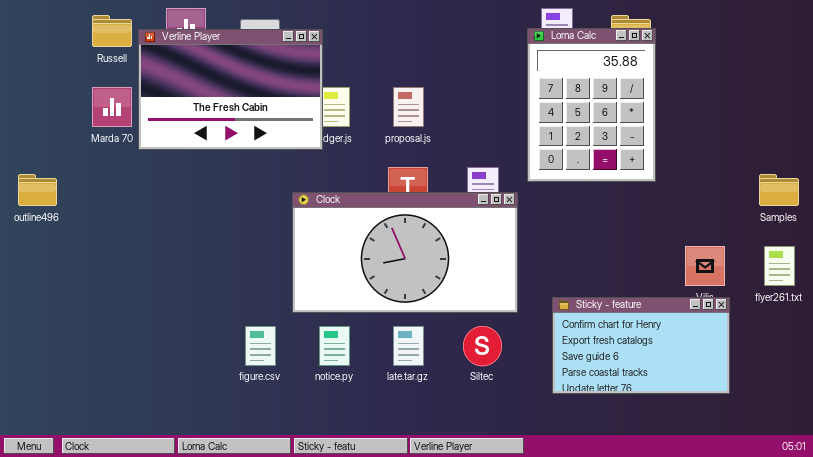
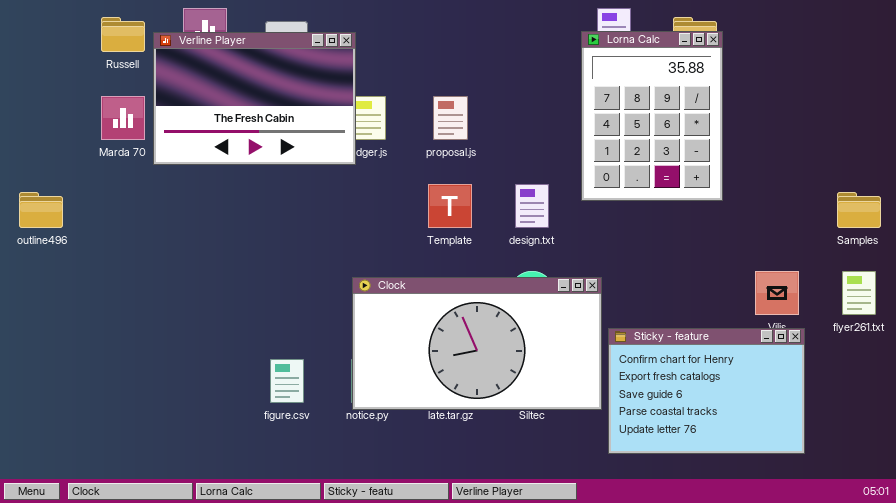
Clock: [292,192,518,313] -> [352,277,602,410], moved
Sticky - feature: [552,297,730,394] -> [608,328,805,454], resized

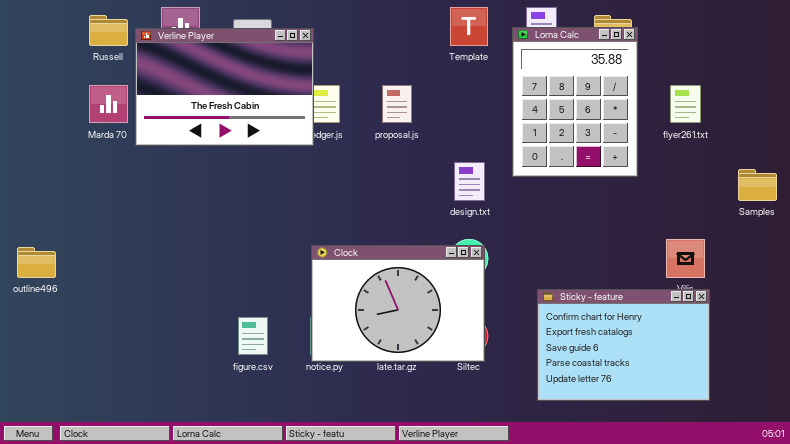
Template: [428,184,472,228] -> [450,7,488,46], moved
outline496: [19,192,63,228] -> [17,247,56,278], moved
flyer261.txt: [842,271,876,315] -> [670,85,701,123], moved
Clock: [352,277,602,410] -> [311,245,485,362], resized

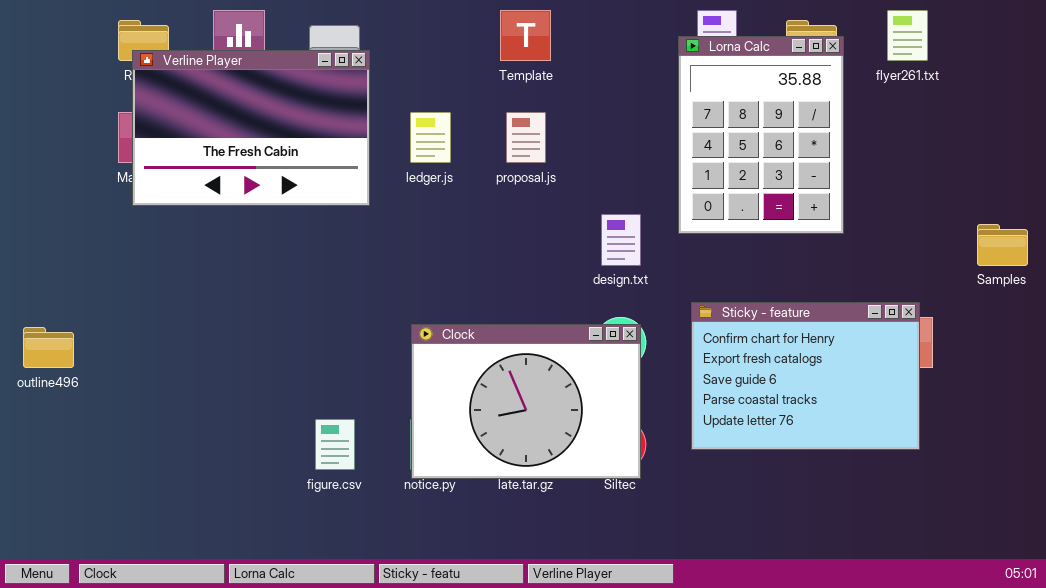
Template: [450,7,488,46] -> [500,10,551,61], moved
Verline Player: [135,28,314,146] -> [132,50,370,206], moved
flyer261.txt: [670,85,701,123] -> [887,10,928,61], moved
Sticky - feature: [537,289,710,401] -> [691,302,920,450], moved

